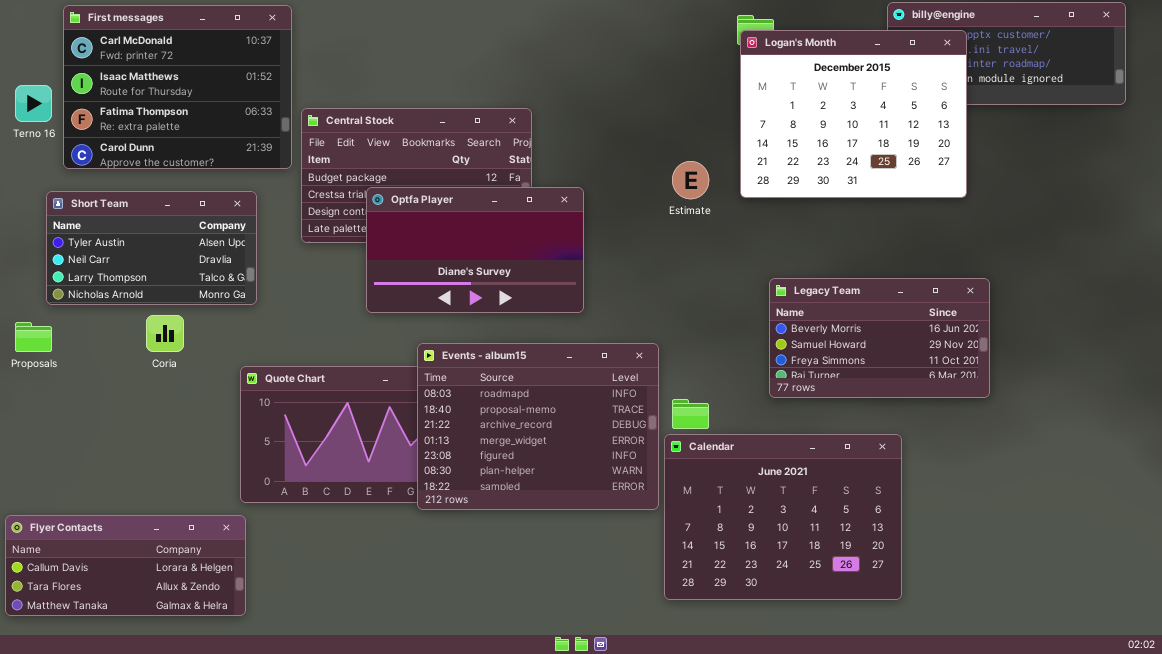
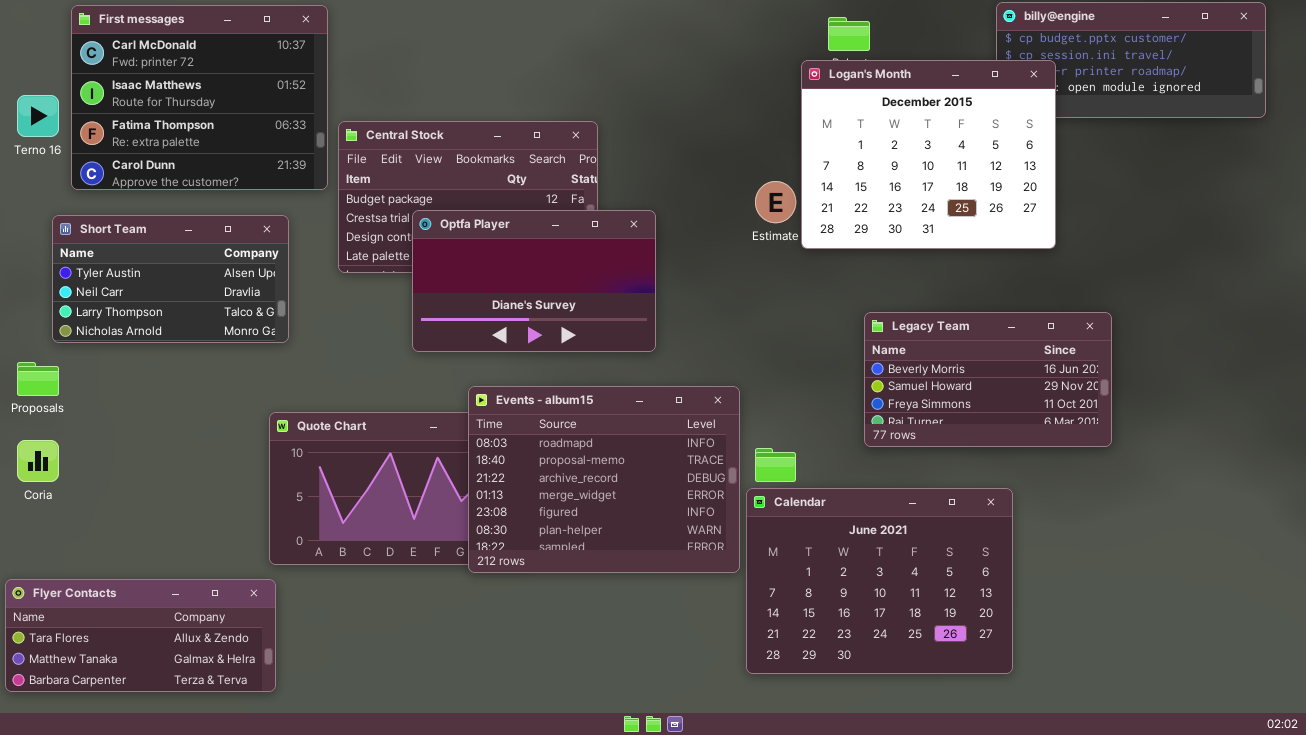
Logan's Month: [740,30,967,198] -> [801,60,1056,249], moved
Coria: [146,315,184,352] -> [17,440,59,482], moved
Flyer Contacts: [5,515,246,616] -> [5,579,276,692], scrolled down 1 row

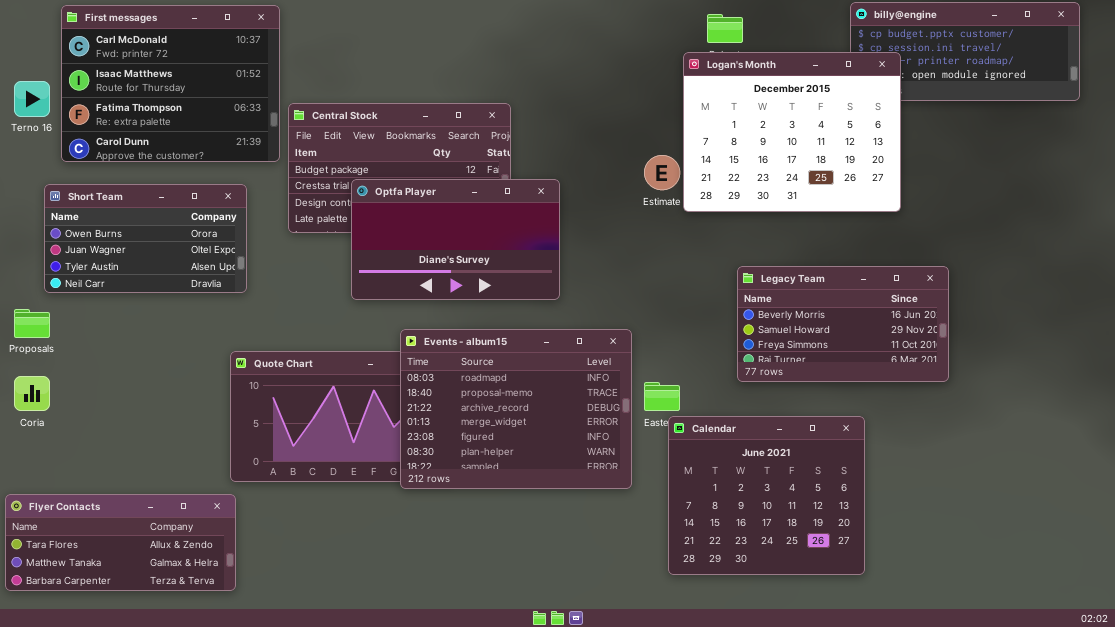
Short Team: [52,215,289,343] -> [44,184,247,293], scrolled up 2 rows
Calendar: [746,488,1013,674] -> [668,416,865,575], resized

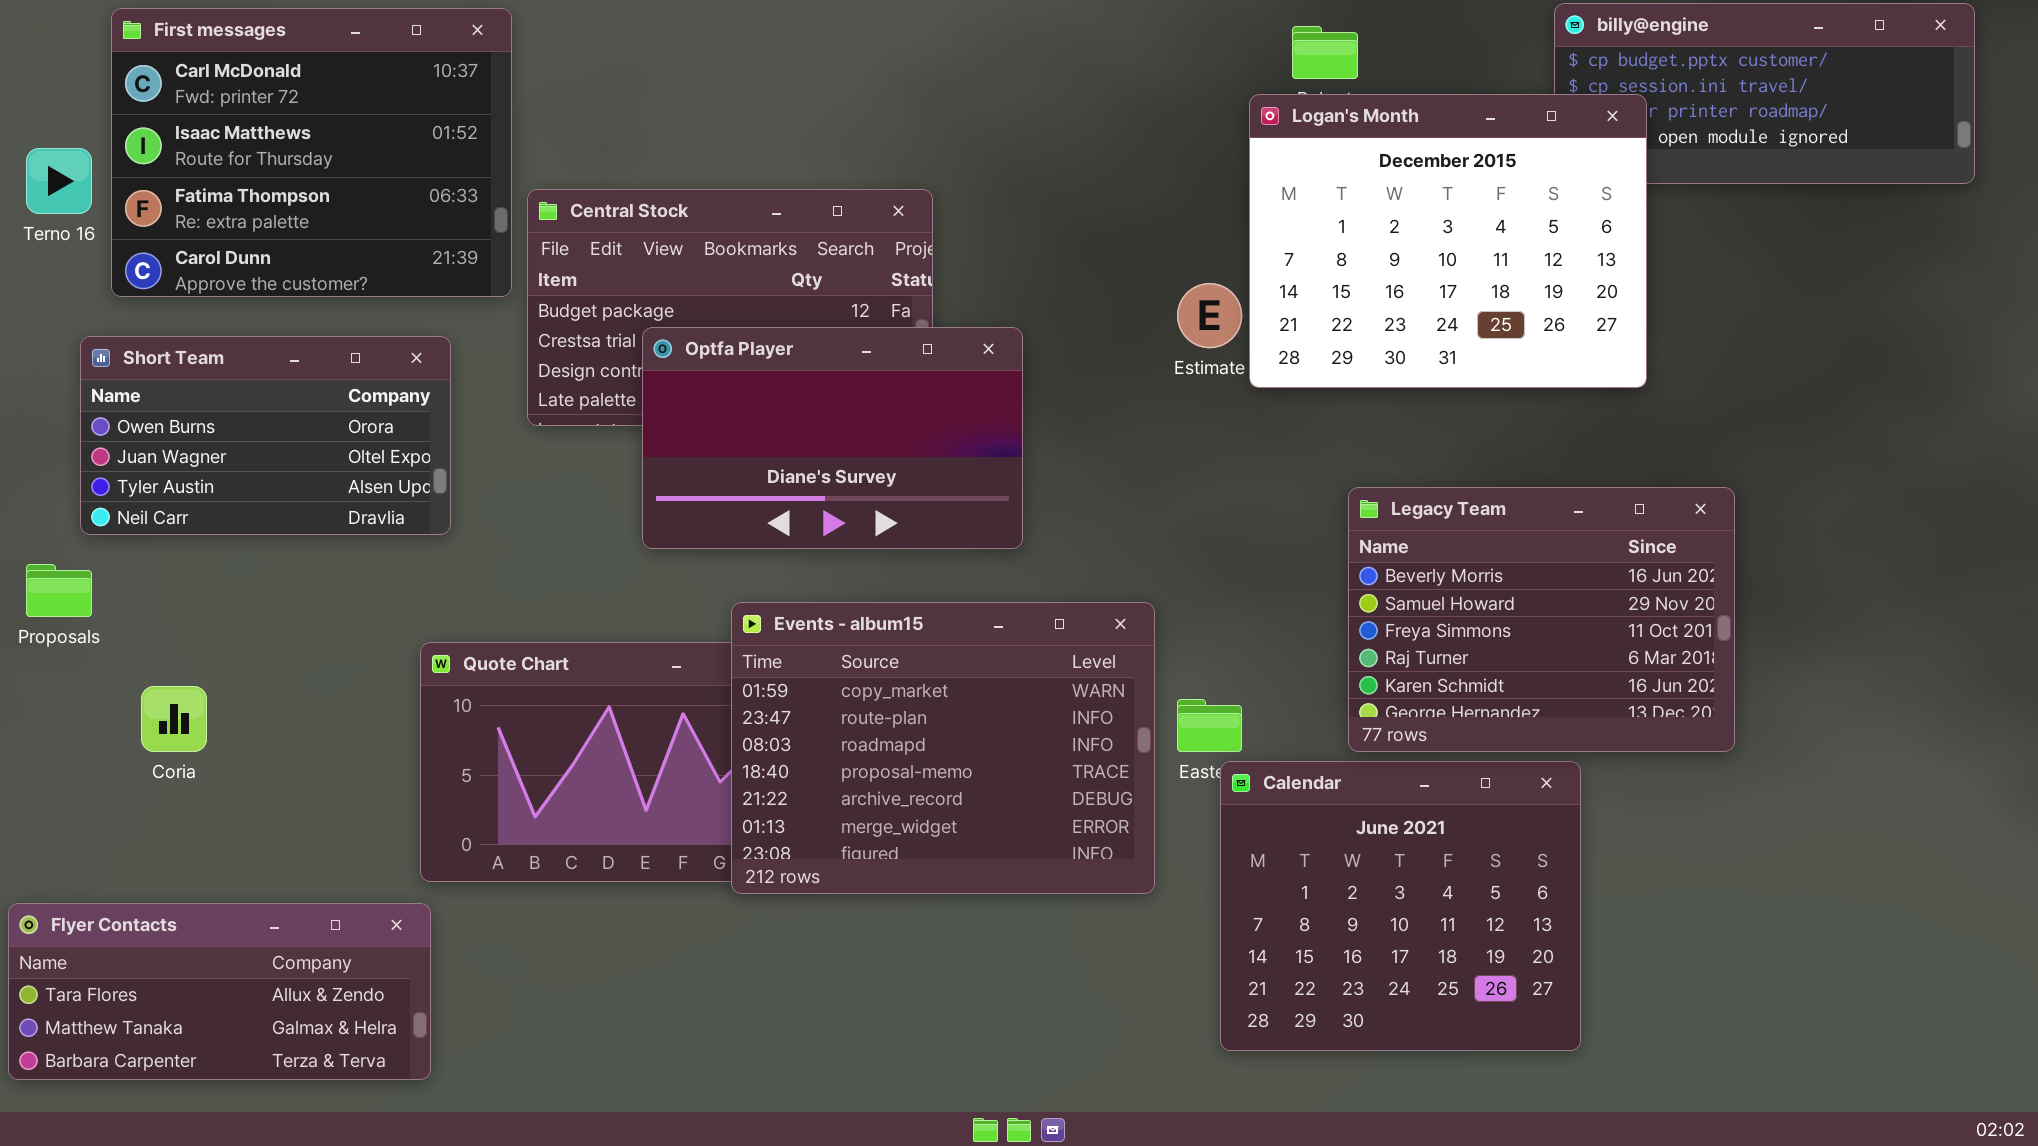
Legacy Team: [737,266,949,382] -> [1348,487,1735,752], resized
Events - album15: [400,329,632,489] -> [731,602,1155,894], scrolled up 2 rows
Coria: [14,376,50,411] -> [141,686,207,752], moved

